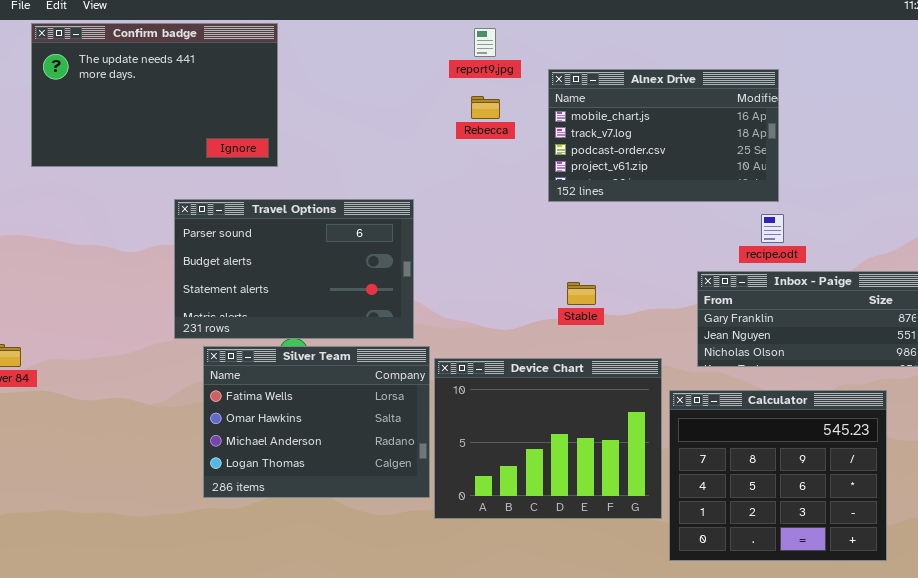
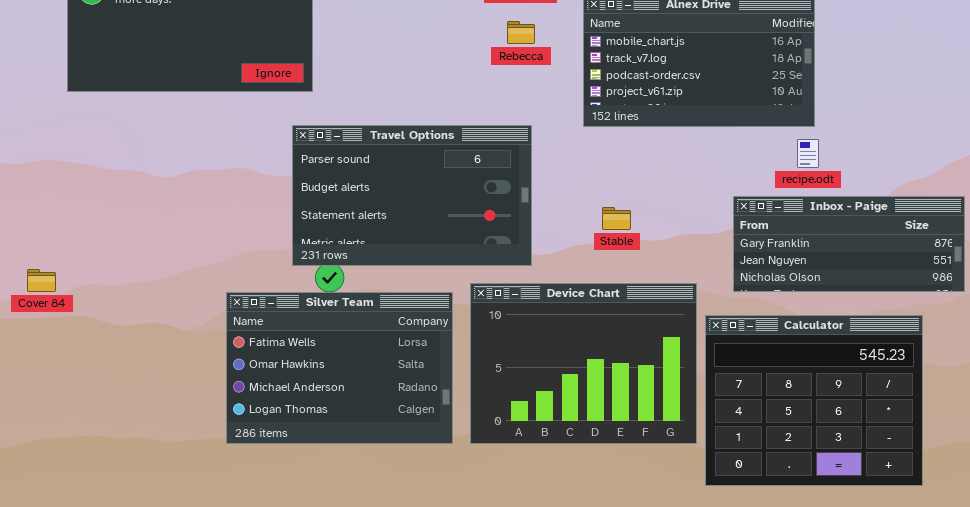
Travel Options: [174,199,414,339] -> [292,125,532,266], moved
Silver Team: [203,346,430,498] -> [226,292,453,444], moved

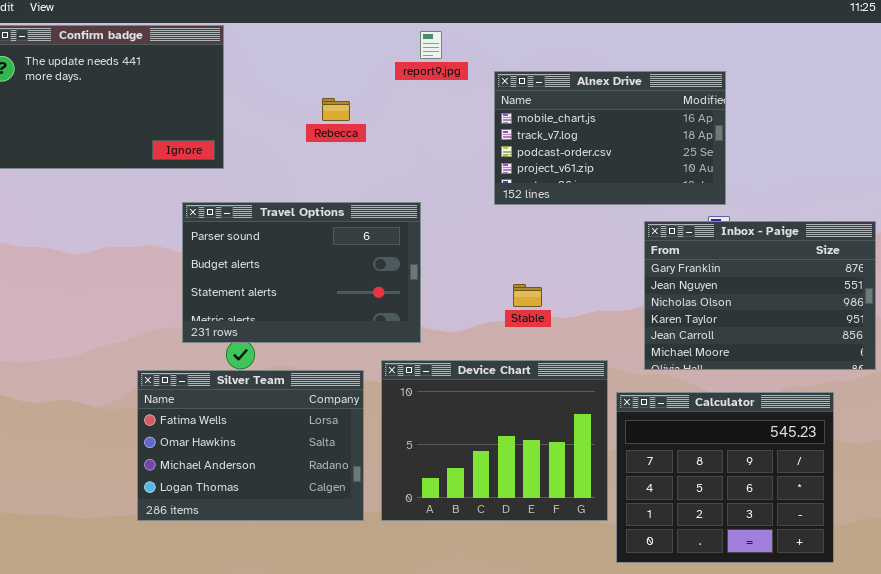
Rebecca: [507,21,535,44] -> [322,98,350,121], moved
Travel Options: [292,125,532,266] -> [182,202,421,343], moved
Inbox - Paige: [733,196,965,292] -> [644,221,876,370], resized

